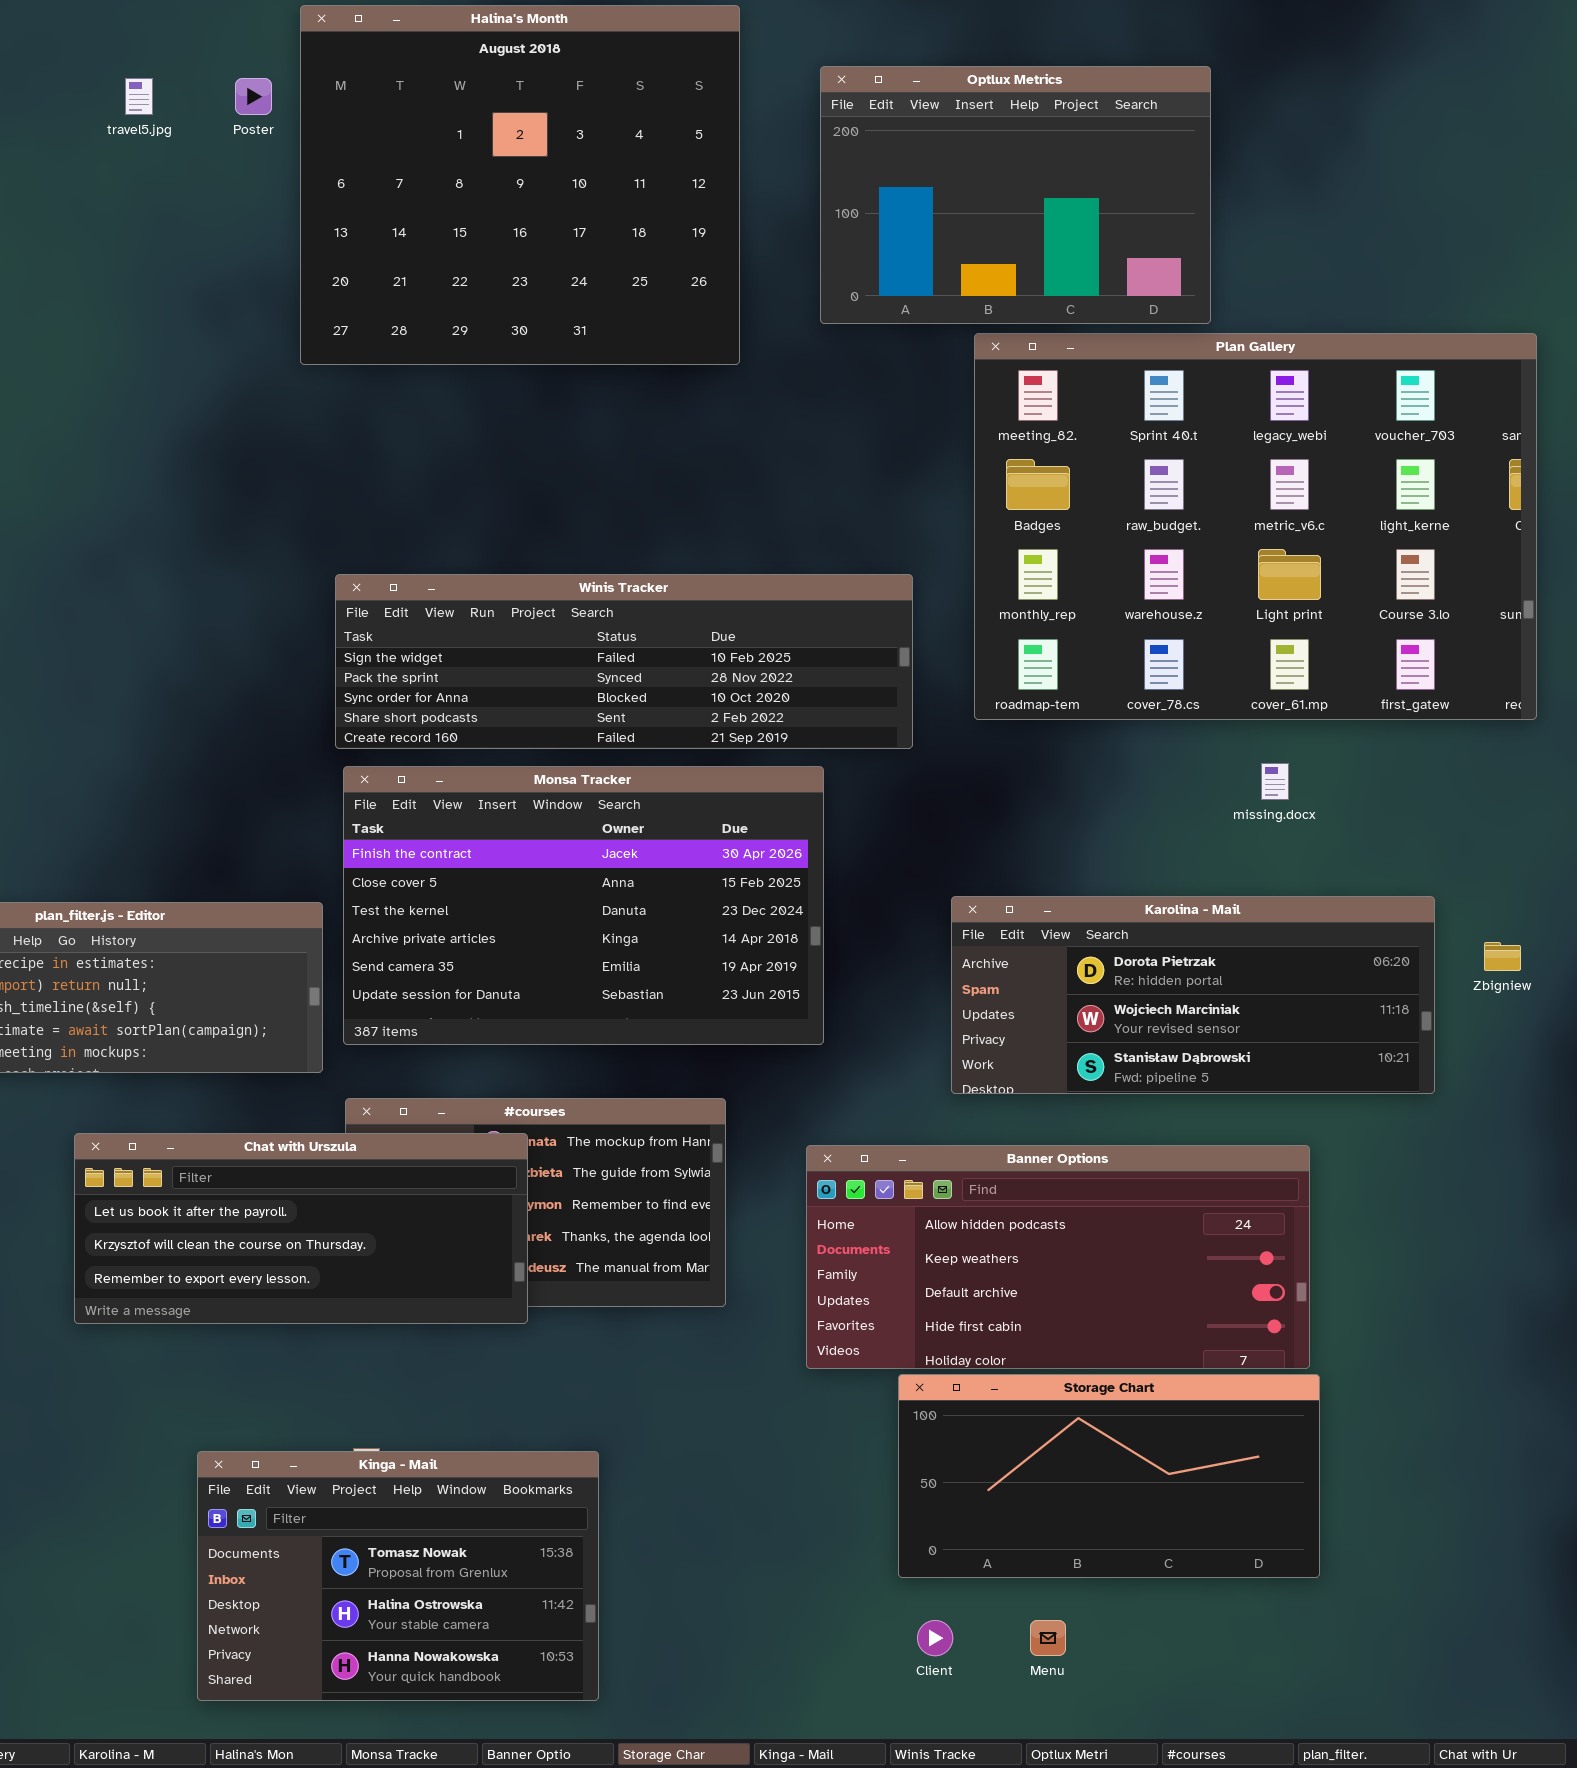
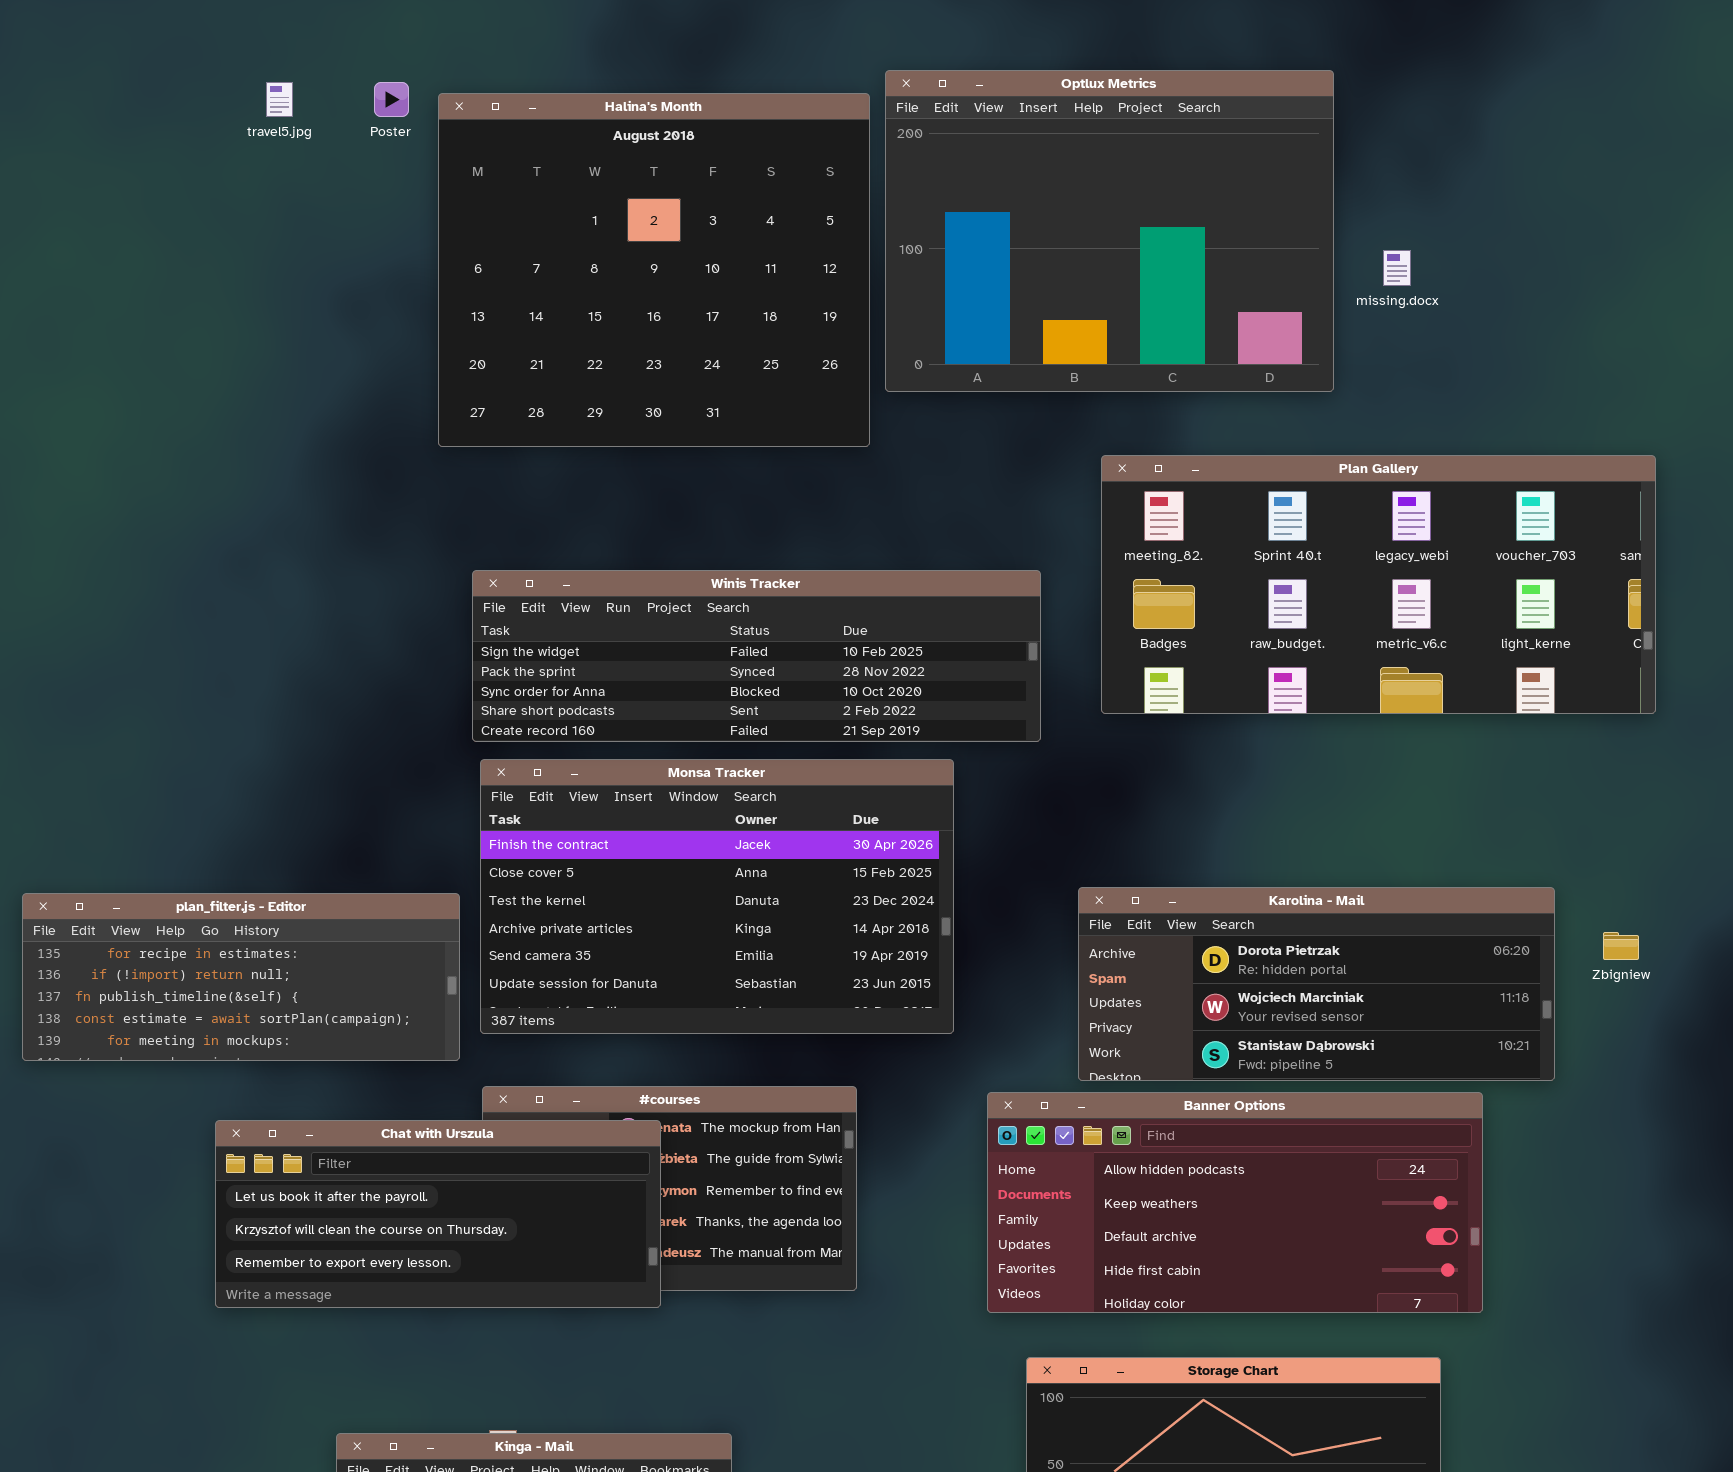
Halina's Month: [300,5,740,365] -> [438,93,870,447], moved
Optlux Metrics: [820,66,1211,324] -> [885,70,1334,392], resized
Plan Gallery: [974,333,1537,720] -> [1101,455,1656,714], resized
missing.docx: [1261,763,1289,800] -> [1383,250,1411,286], moved
Banner Options: [806,1145,1310,1369] -> [987,1092,1483,1313], moved

